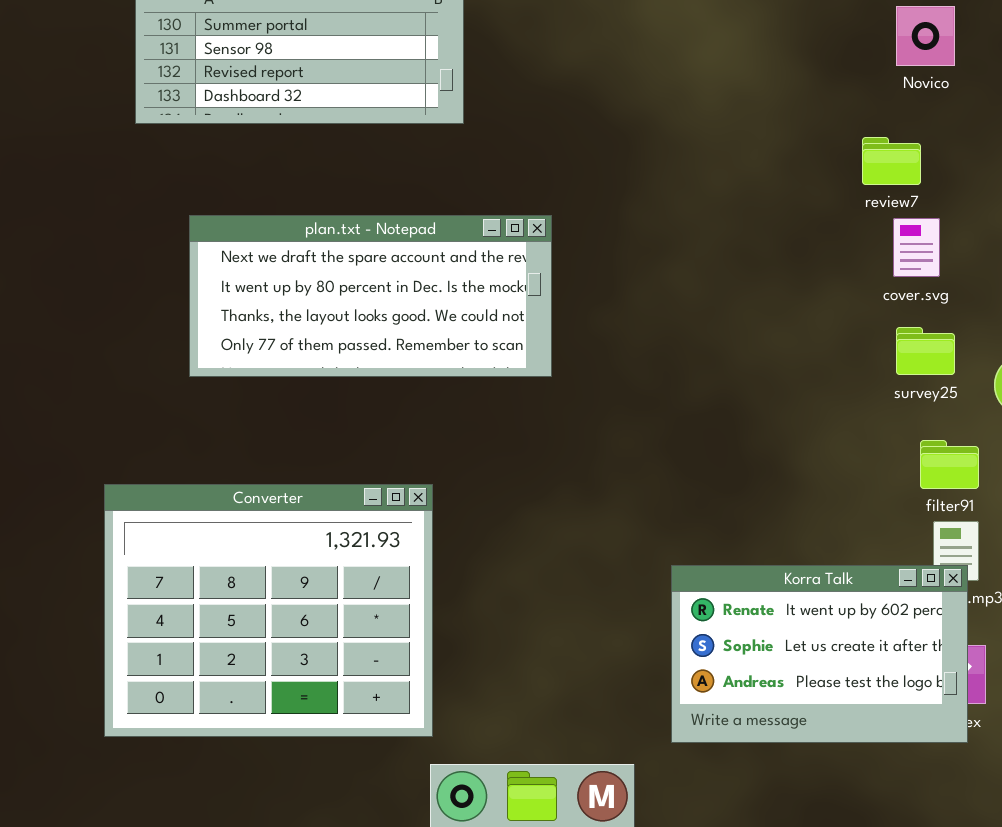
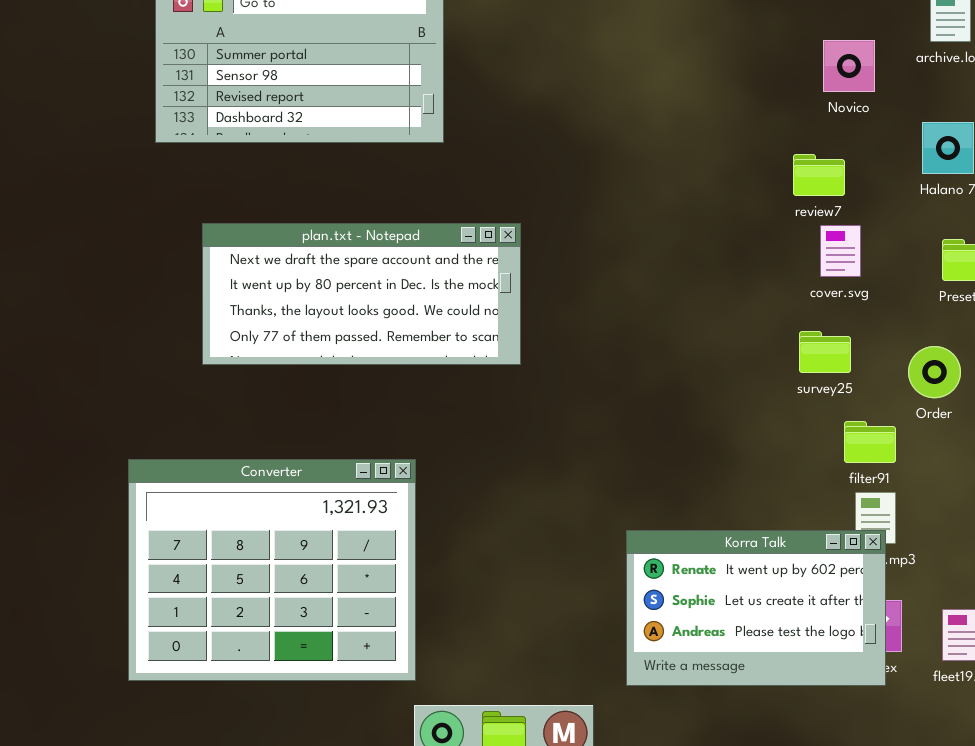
survey25: [896,327,955,375] -> [799,331,851,373], moved

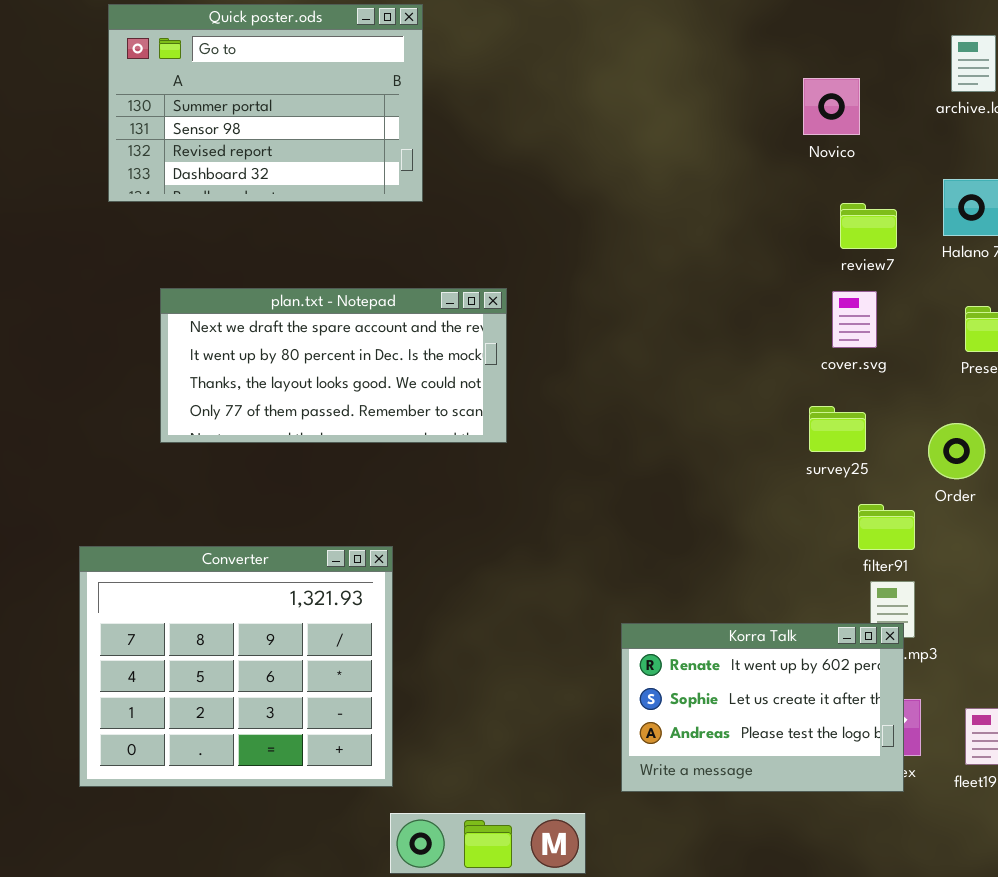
Novico: [823,40,875,92] -> [803,78,860,135], moved
review7: [793,154,845,196] -> [840,203,897,249], moved

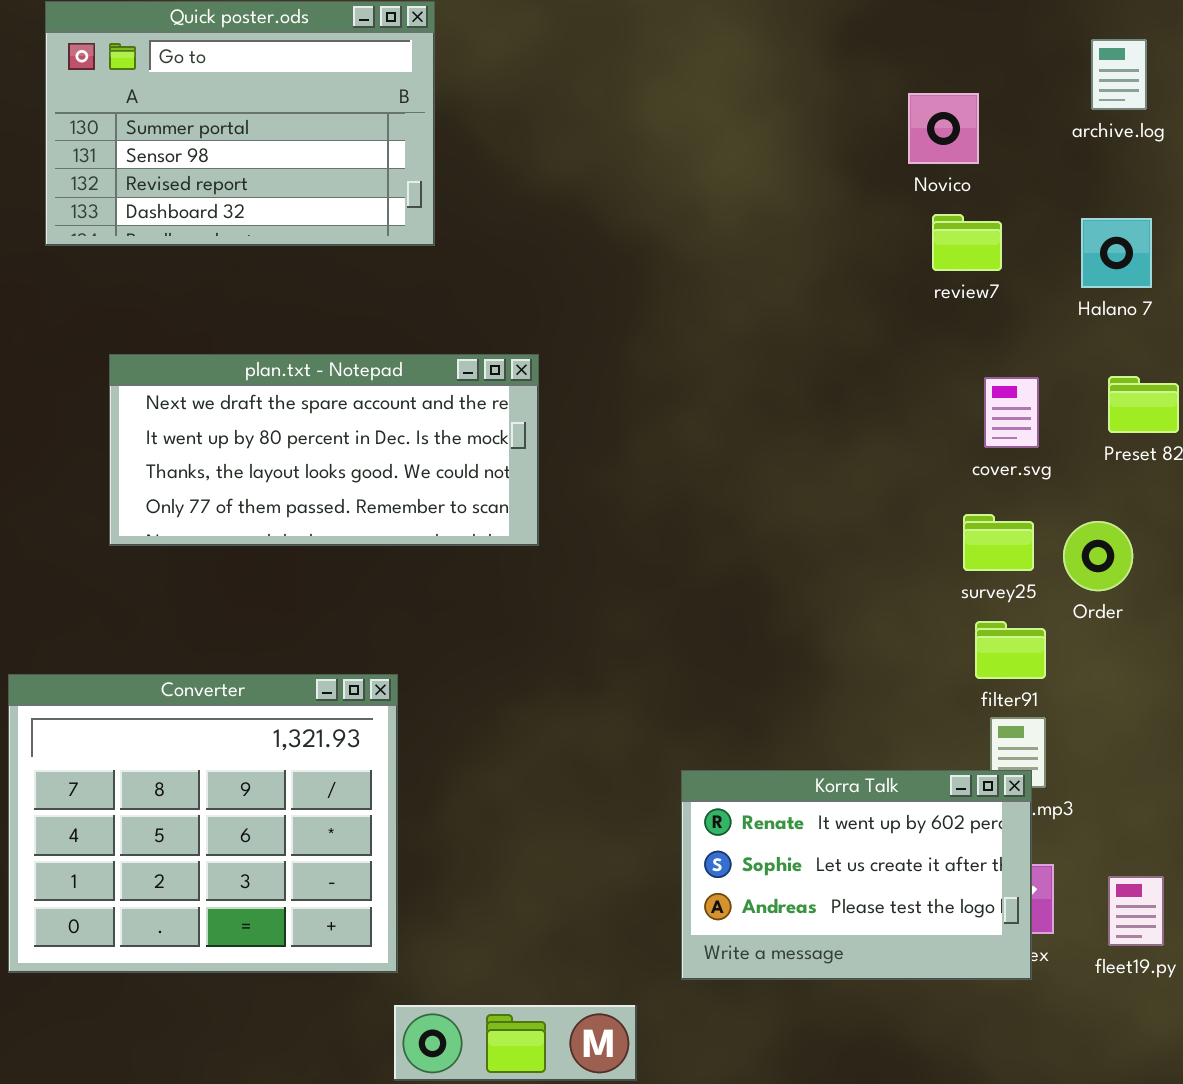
review7: [840,203,897,249] -> [932,214,1002,271], moved
cover.svg: [832,291,877,348] -> [984,377,1039,448], moved
survey25: [809,406,866,452] -> [963,514,1034,571], moved

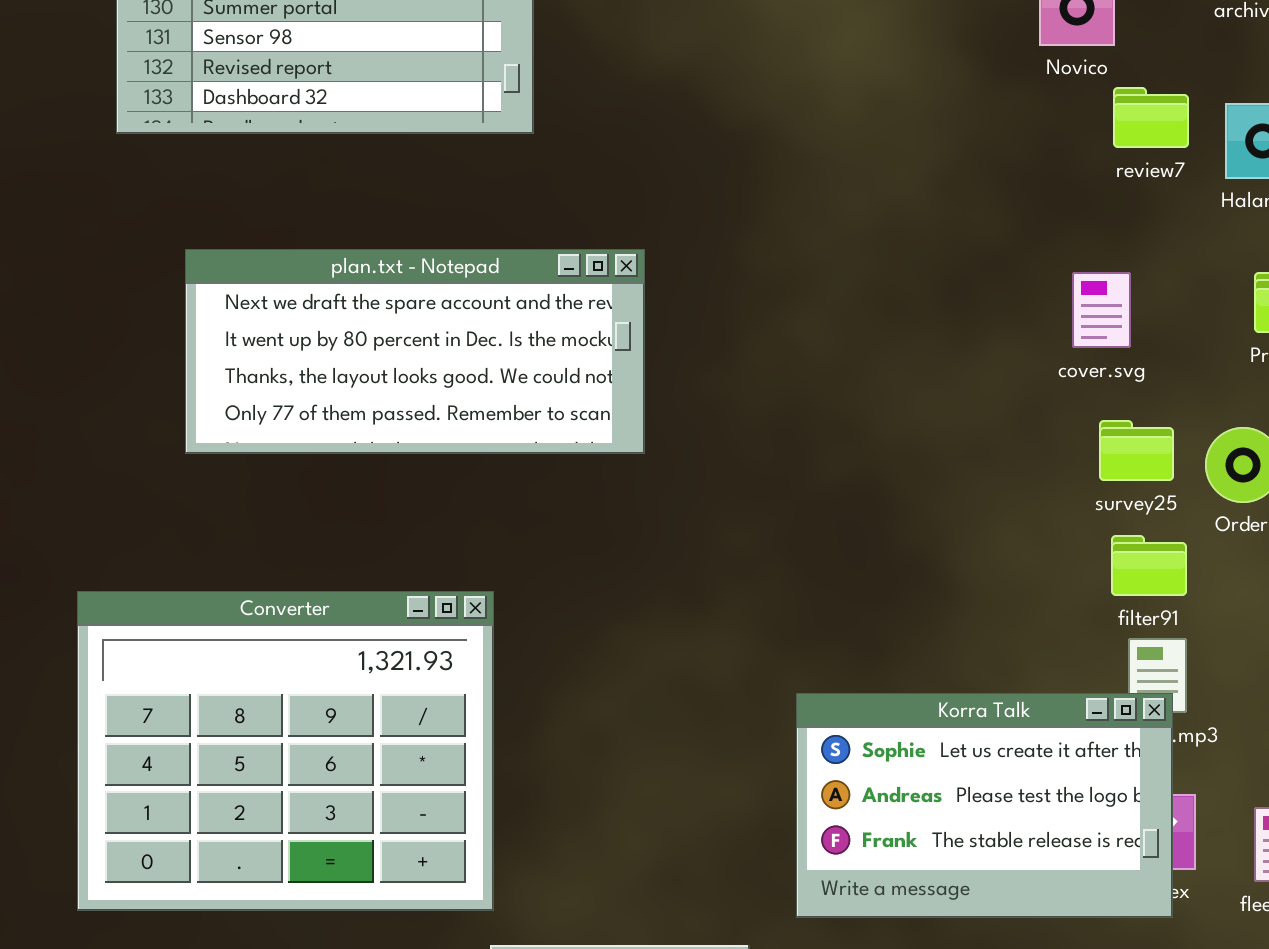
review7: [932,214,1002,271] -> [1113,87,1189,148], moved
cover.svg: [984,377,1039,448] -> [1072,272,1131,348], moved
Korra Talk: [681,770,1032,980] -> [796,693,1173,918], scrolled down 1 row

